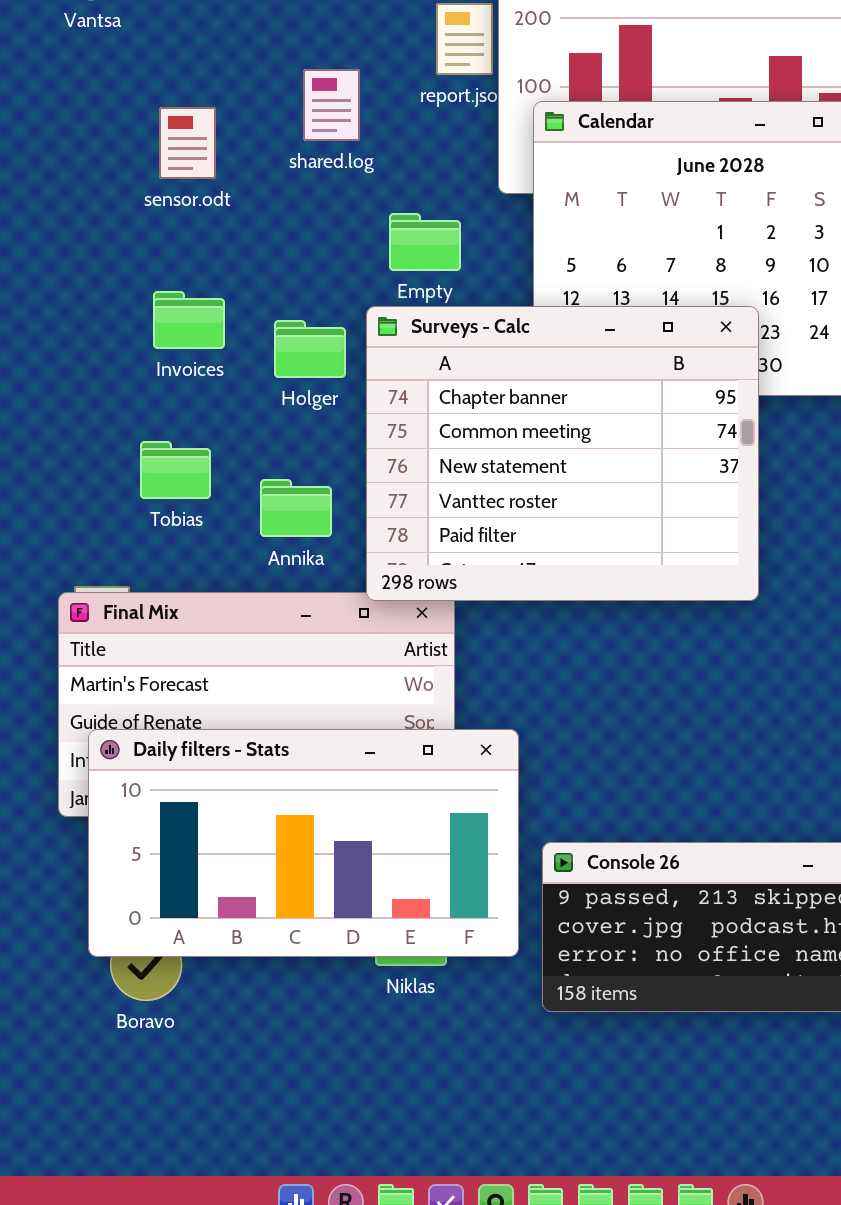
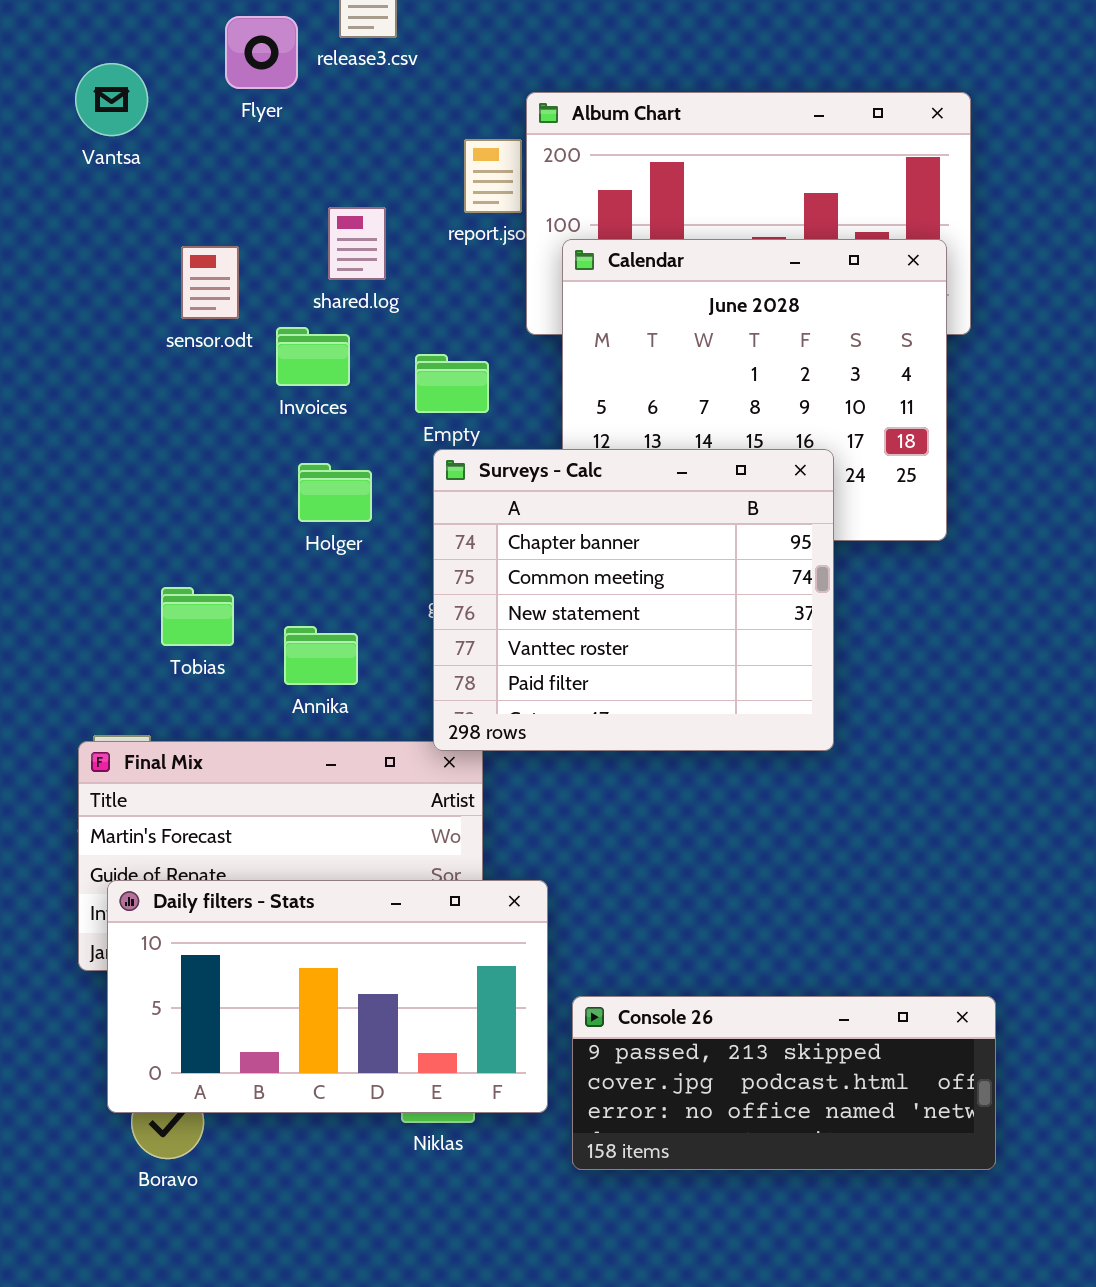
Invoices: [153,291,225,349] -> [276,327,350,386], moved
Surveys - Calc: [366,306,759,601] -> [433,449,834,751], moved

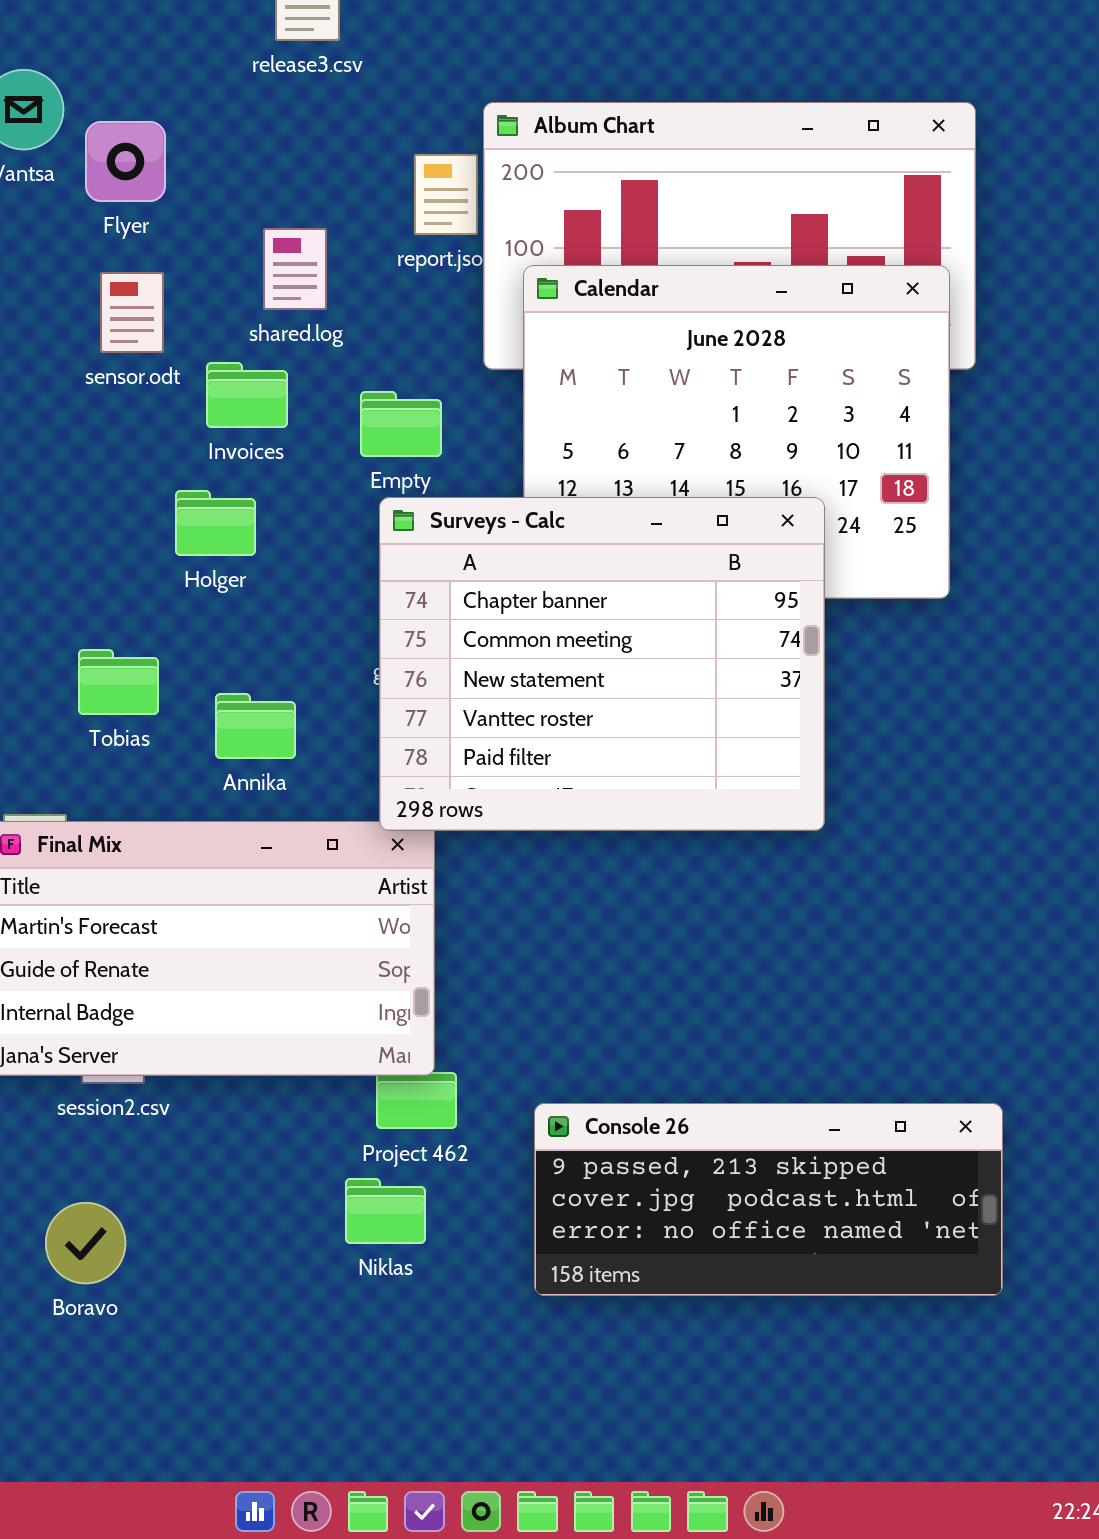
Flyer: [225,16,298,89] -> [85,121,166,202], moved
Holger: [298,463,372,522] -> [175,490,256,556], moved
Daily filters - Stats: [107,880,548,1113] -> none, closed

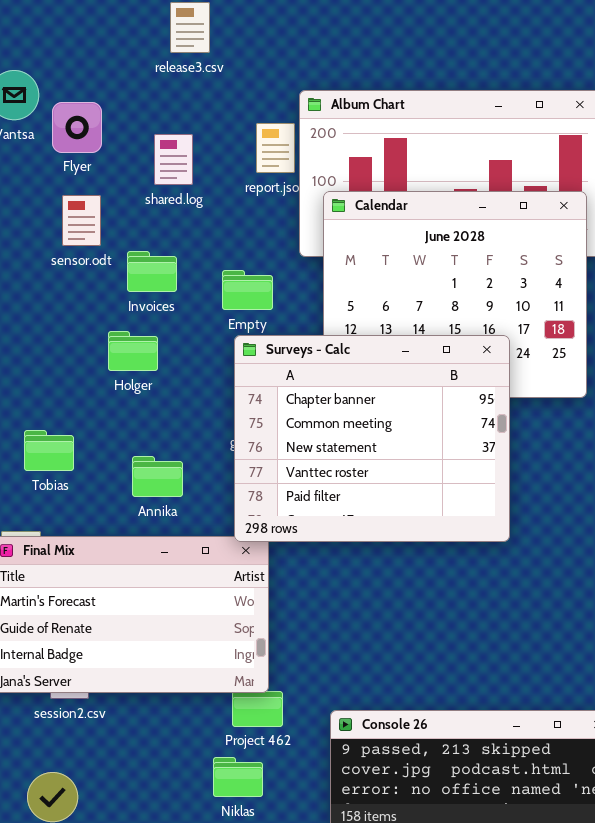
shared.log: [263,228,327,310] -> [154,134,193,185], moved
Tobias: [78,649,159,715] -> [24,430,74,471], moved

